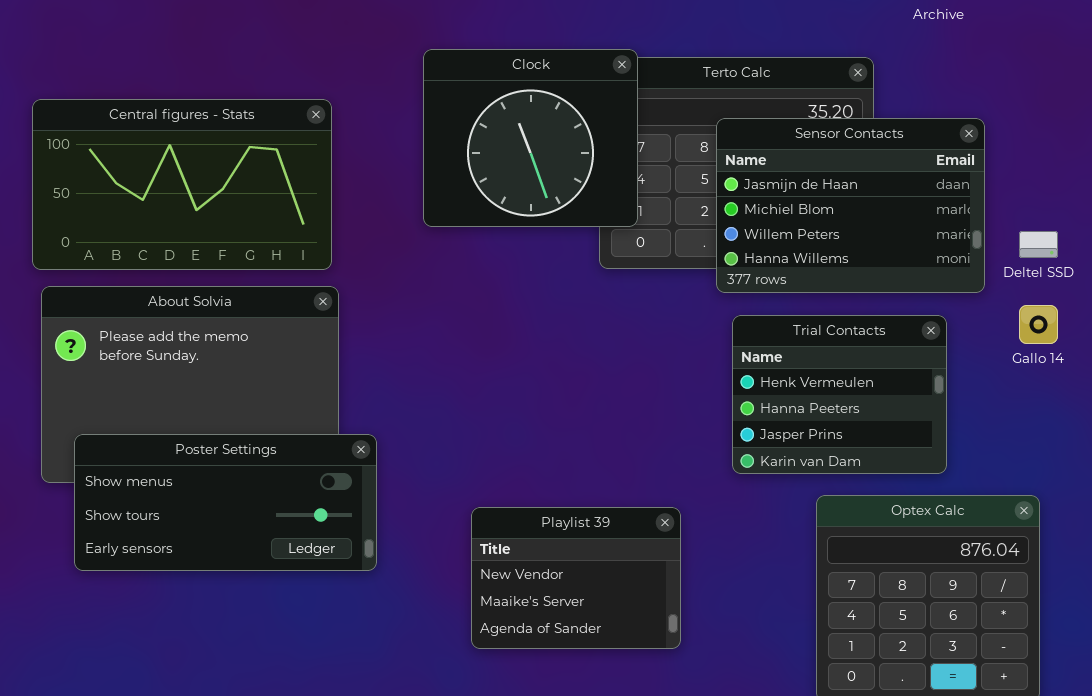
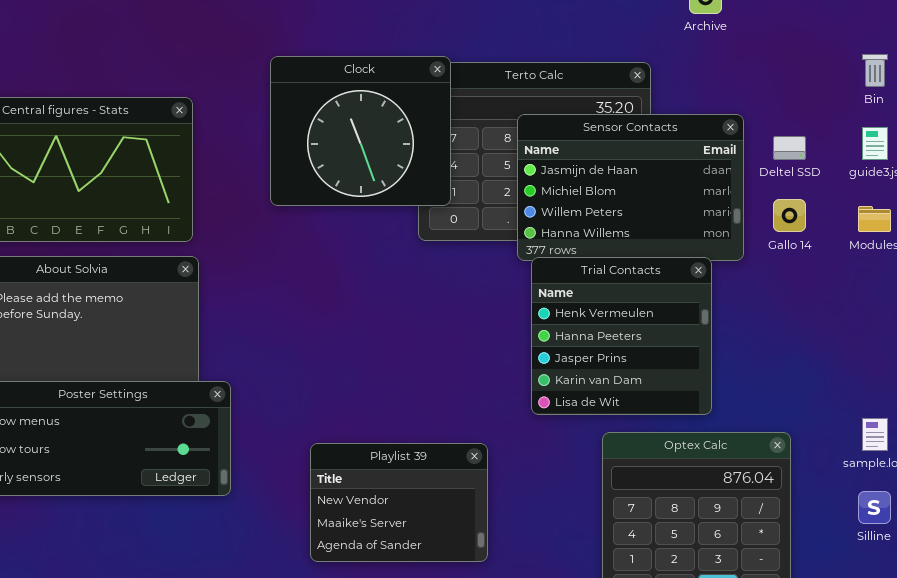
Deltel SSD: [1019,231,1058,258] -> [773,136,806,160], moved
Gallo 14: [1019,305,1058,344] -> [773,199,806,232], moved
Trial Contacts: [732,315,947,474] -> [531,257,712,415], resized

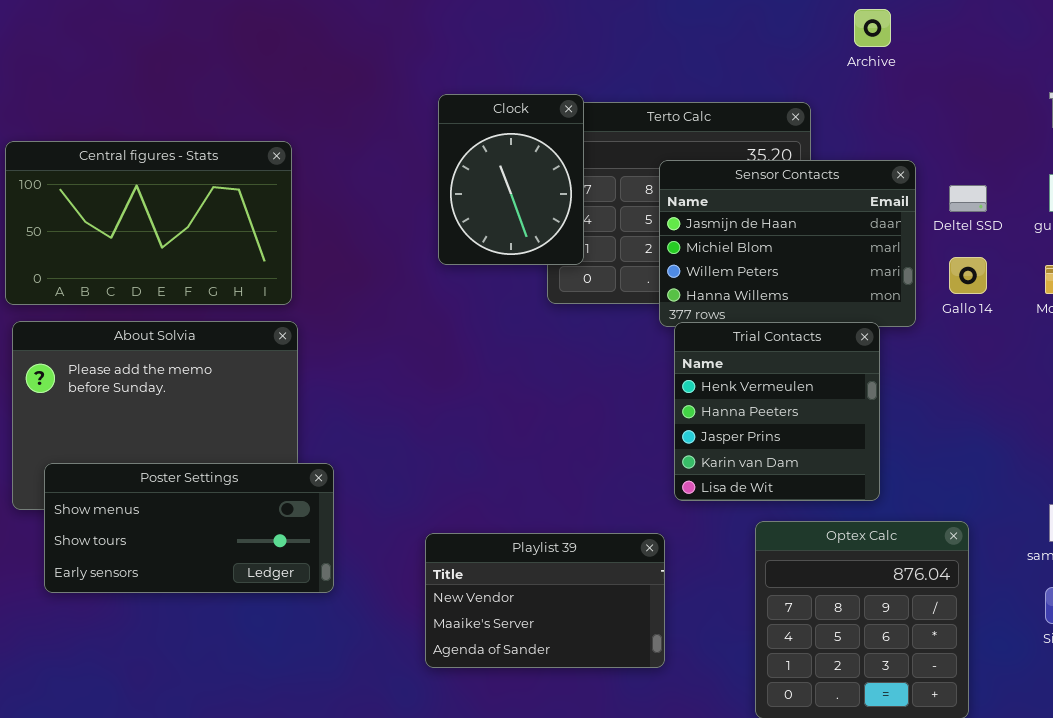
Clock: [270,56,451,206] -> [438,94,584,265], resized
Playlist 39: [310,443,488,562] -> [425,533,665,668], resized

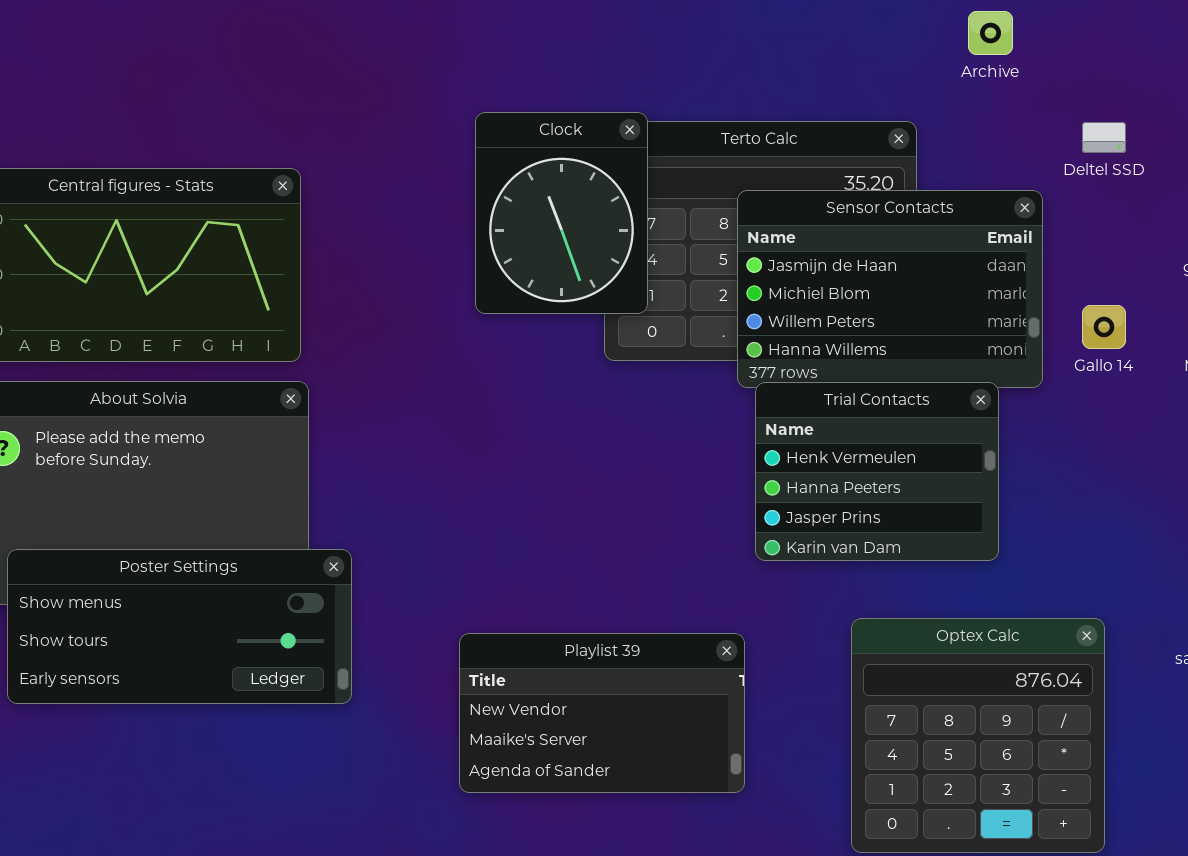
Deltel SSD: [949,185,987,212] -> [1082,122,1126,153], moved
Trial Contacts: [674,322,880,501] -> [755,382,999,561], resized

